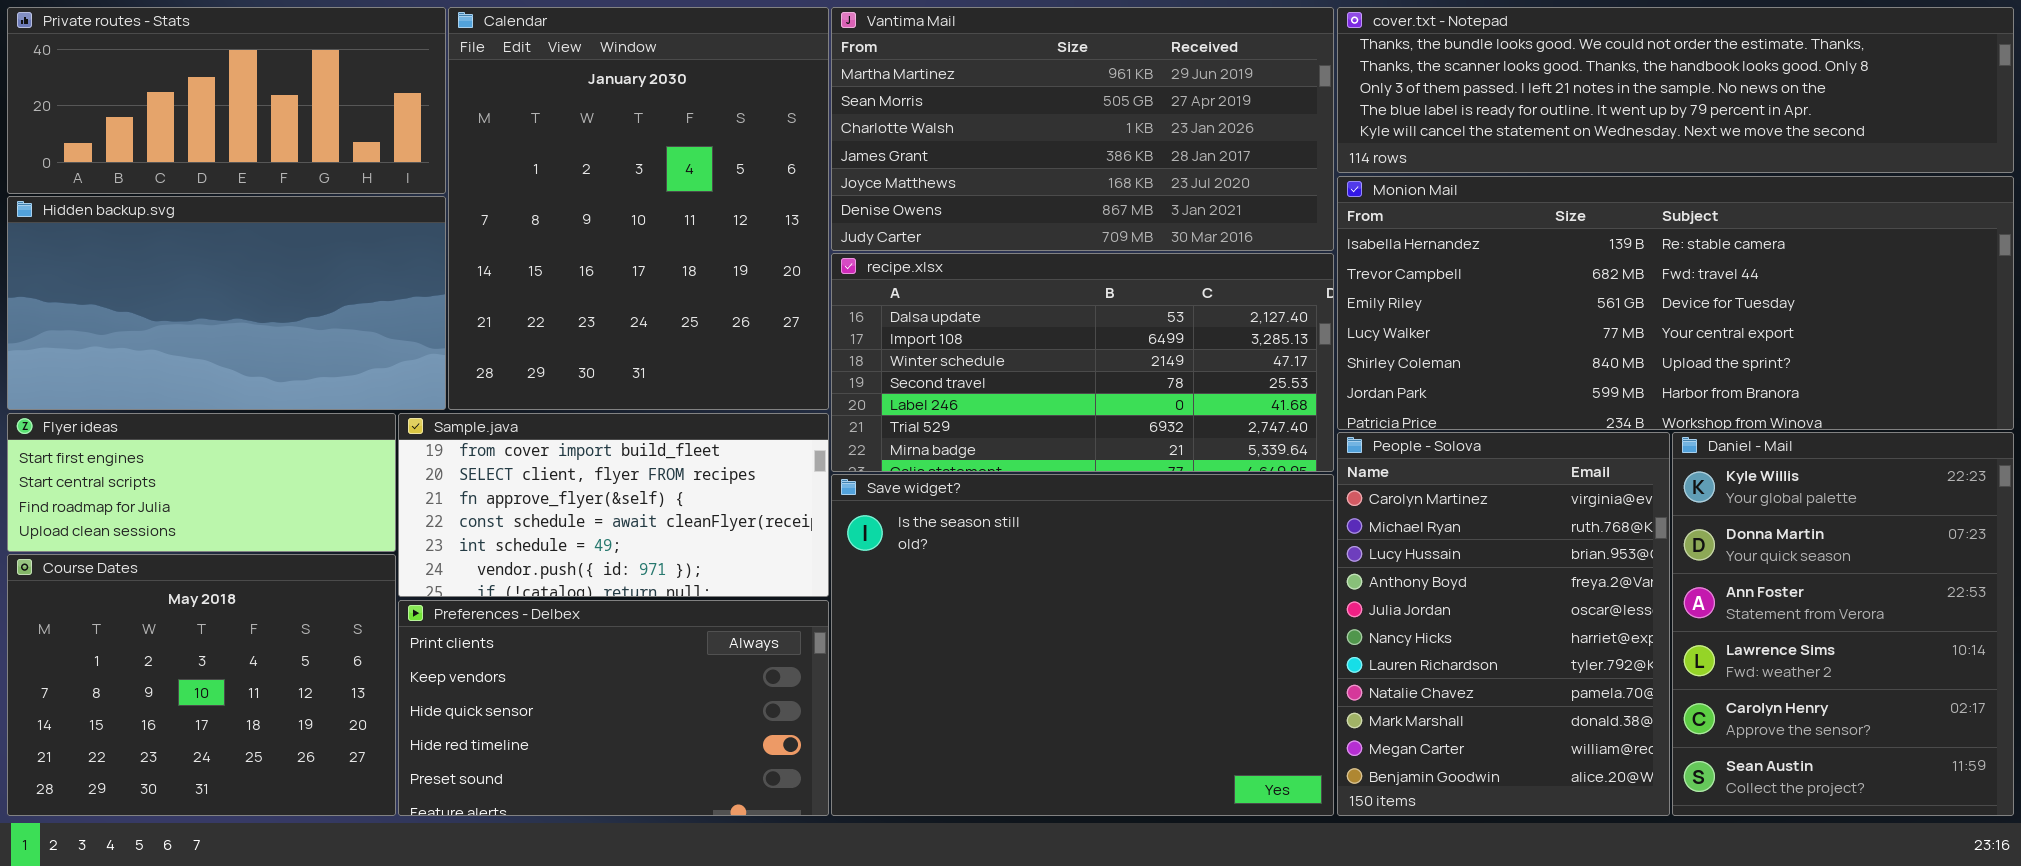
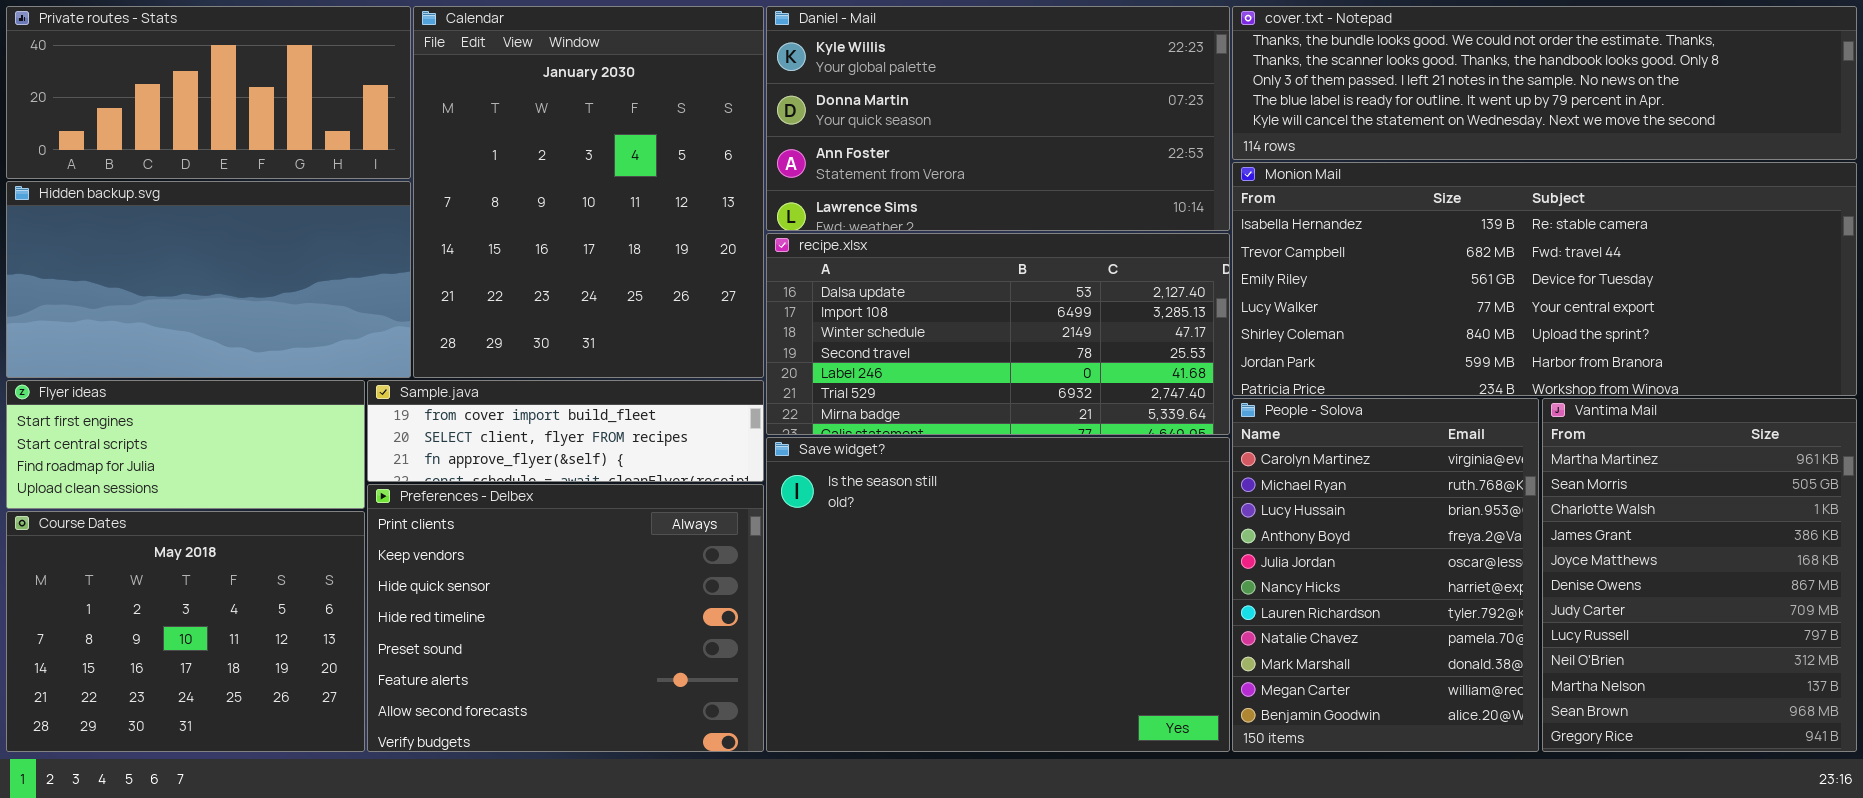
Vantima Mail: [831,7,1334,251] -> [1542,398,1857,752], moved, resized
Sample.java: [398,413,829,597] -> [367,380,764,482], resized
Daniel - Mail: [1672,432,2014,816] -> [766,6,1230,231], moved, resized
Preferences - Delbex: [398,600,829,816] -> [367,484,764,752], resized

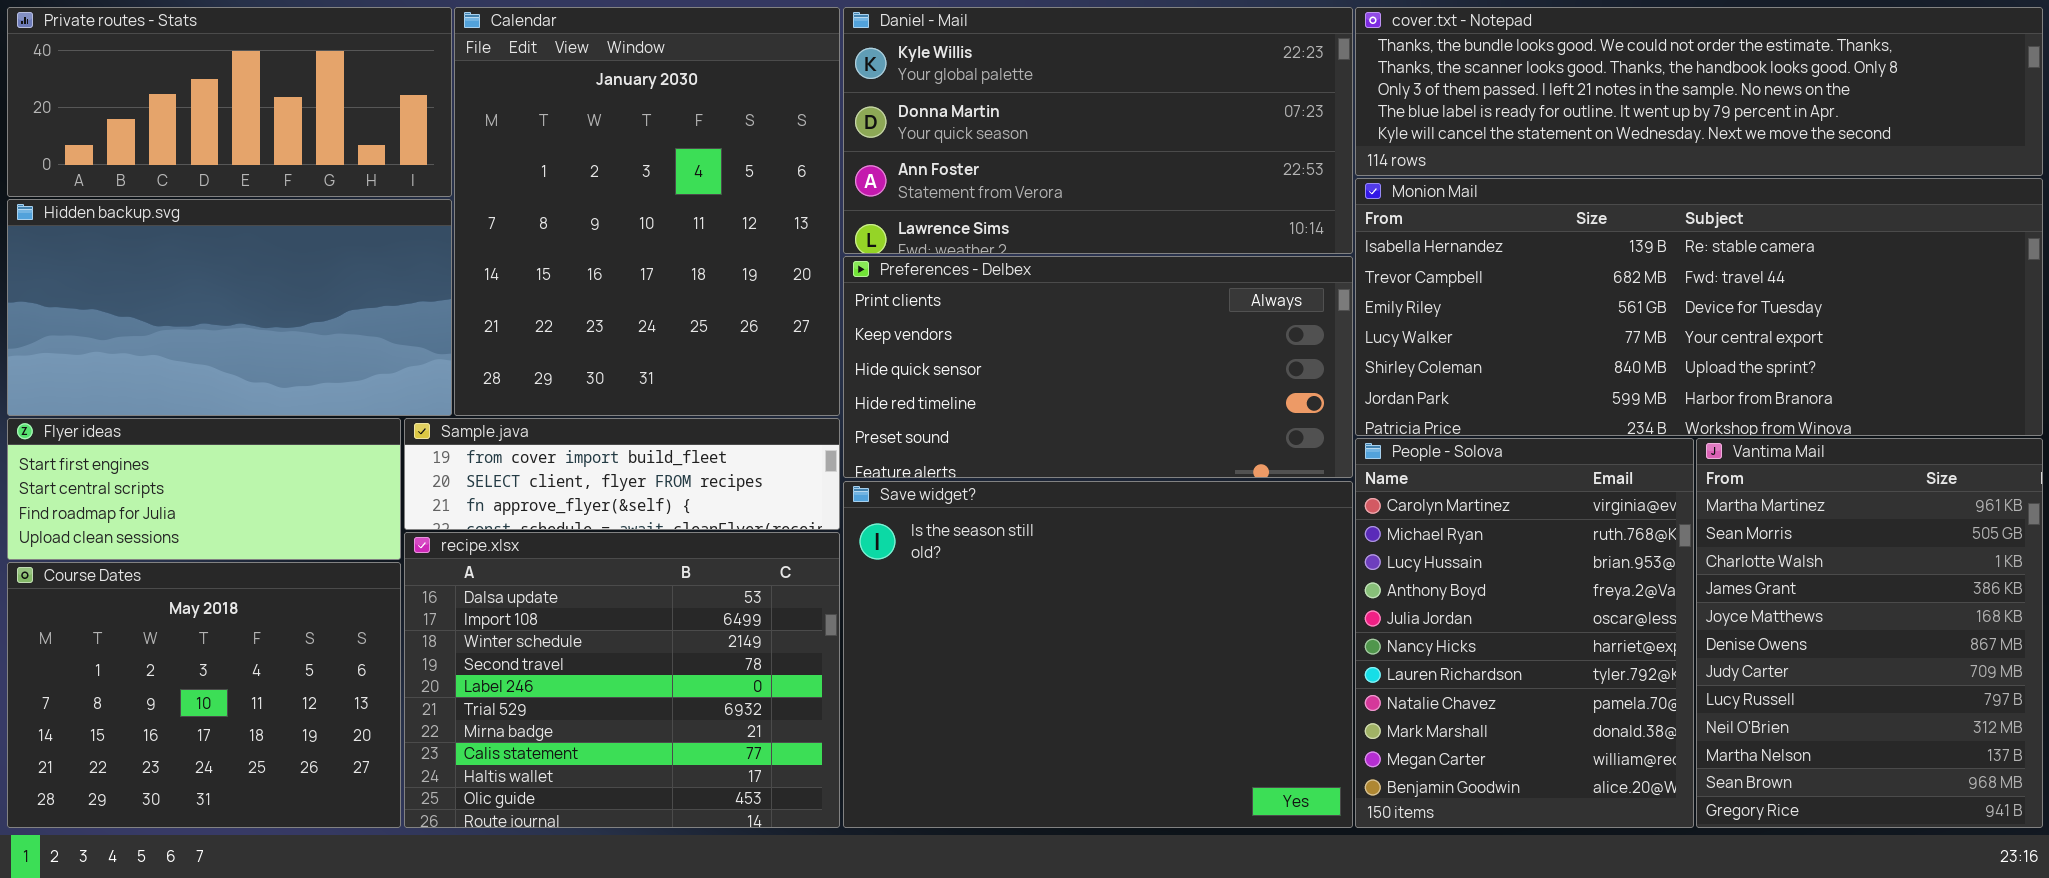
recipe.xlsx: [766,233,1230,435] -> [404,532,840,828], moved, resized
Preferences - Delbex: [367,484,764,752] -> [843,256,1353,478], moved, resized

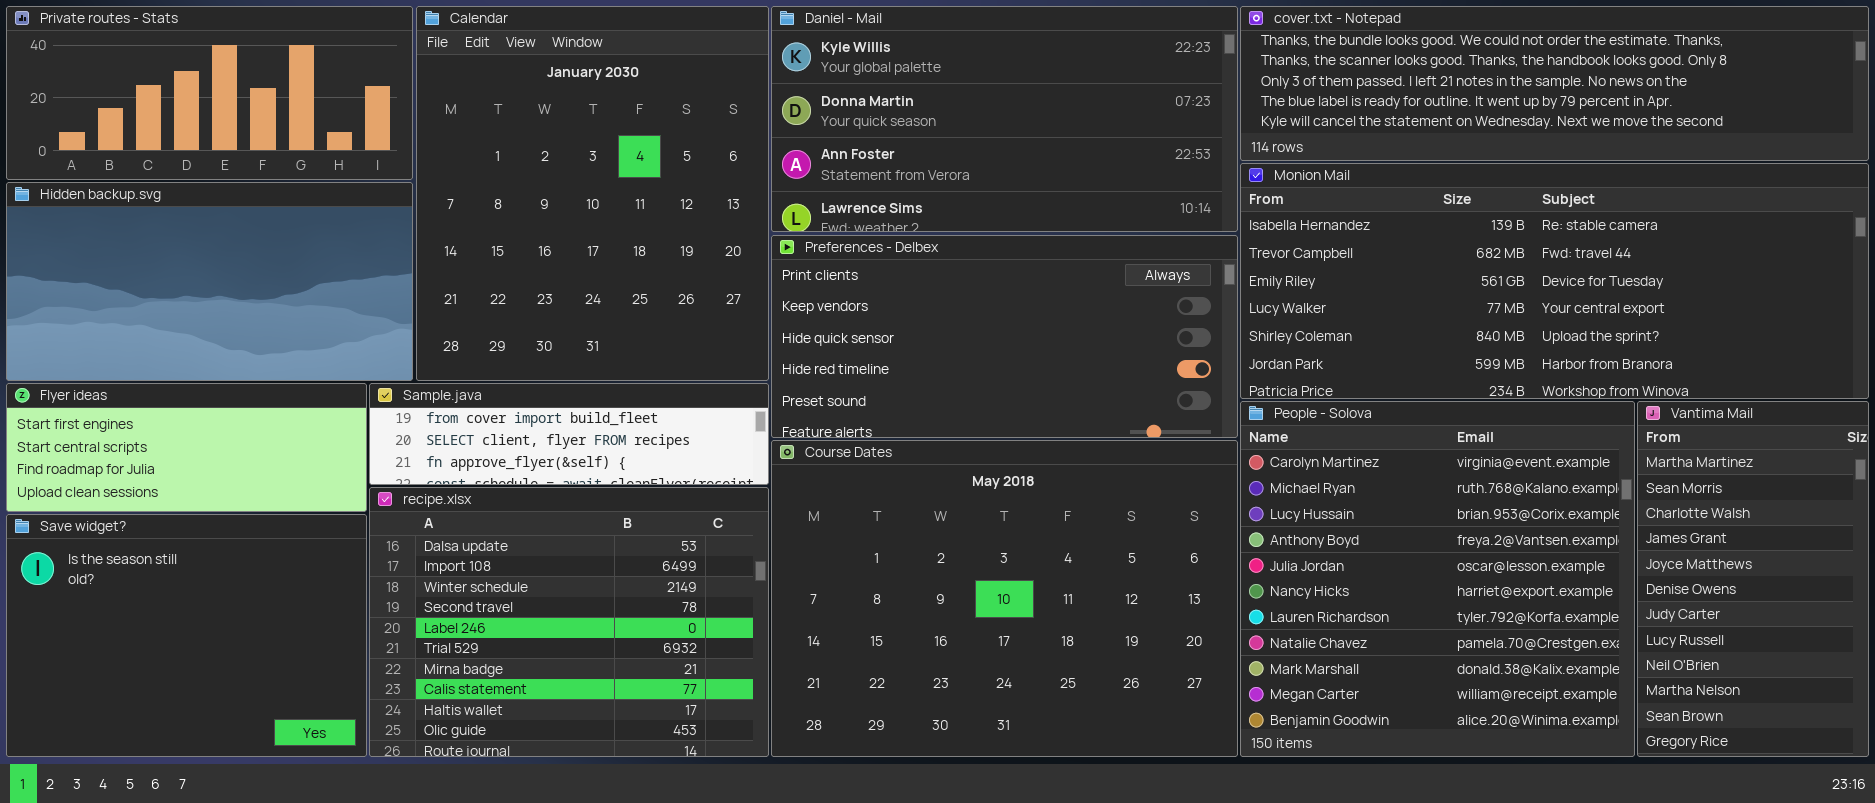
People - Solova: [1355,438,1694,828] -> [1240,401,1635,757], resized
Vantima Mail: [1696,438,2043,828] -> [1637,401,1869,757], resized
Save widget?: [843,481,1353,828] -> [6,514,367,757], moved, resized
Course Dates: [7,562,401,828] -> [771,440,1238,757], moved, resized

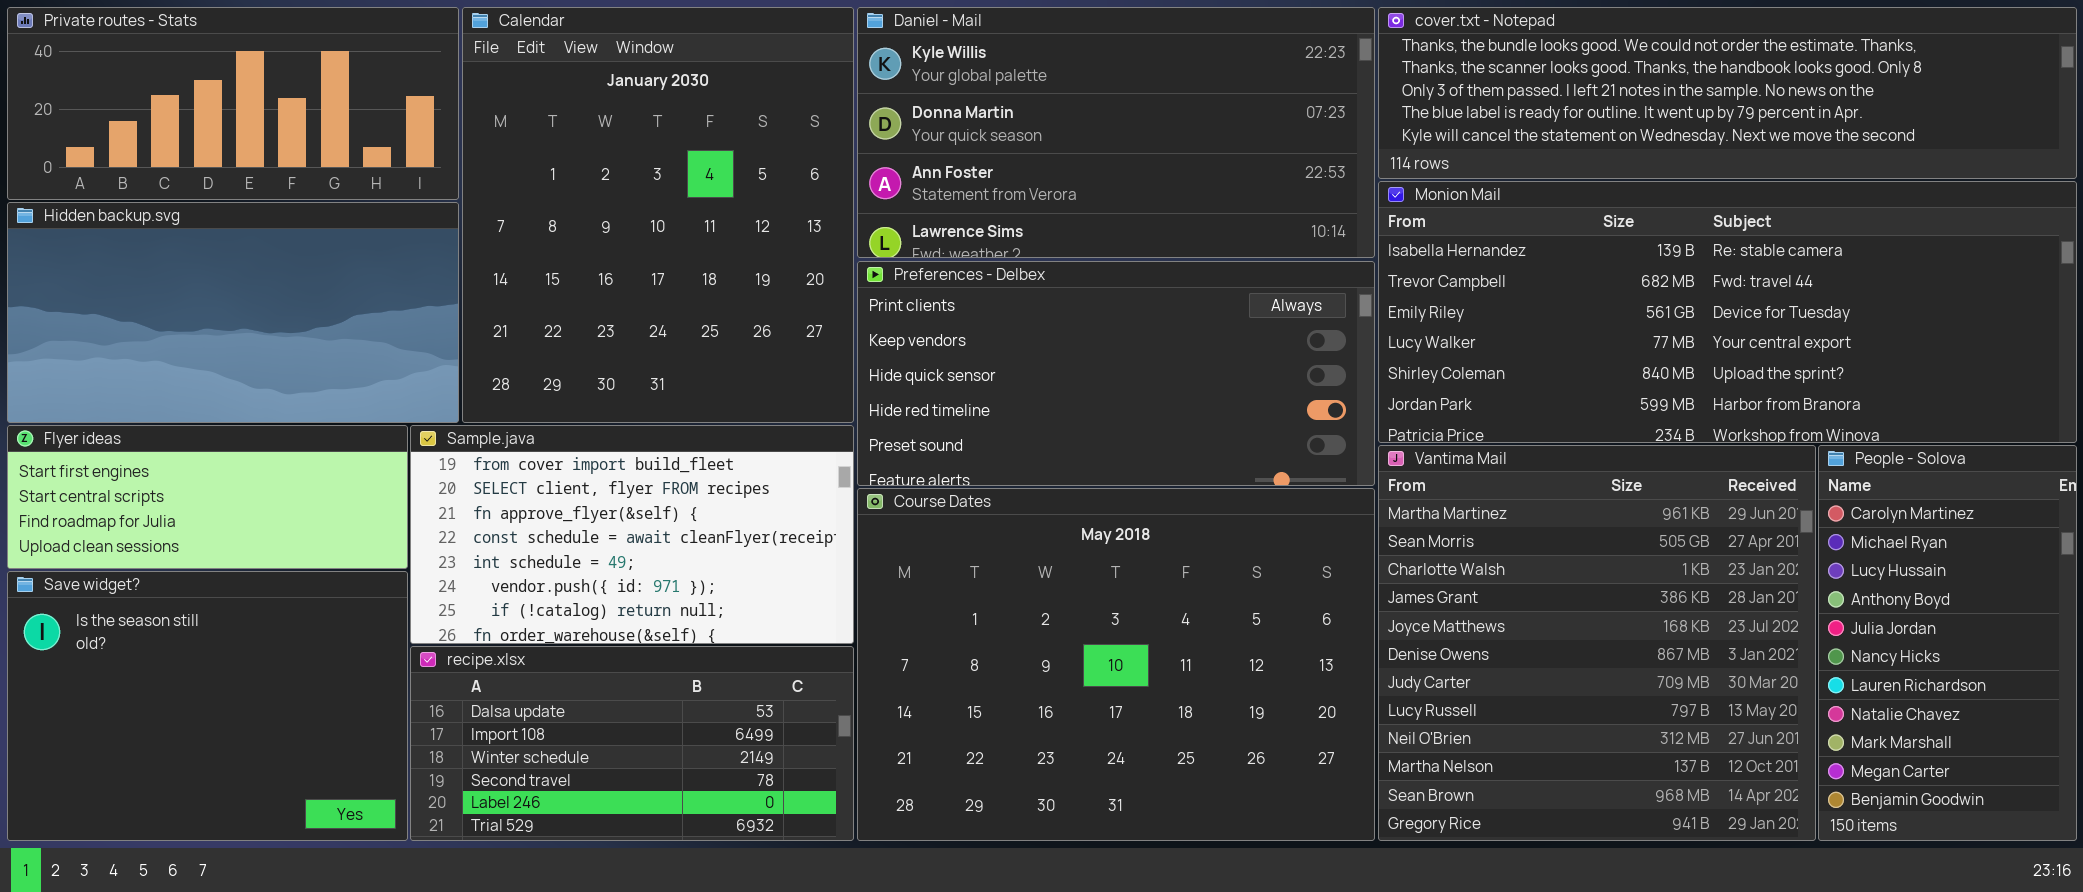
Sample.java: [369,383,769,485] -> [410,425,854,644], resized
People - Solova: [1240,401,1635,757] -> [1818,445,2077,841], moved, resized
Vantima Mail: [1637,401,1869,757] -> [1378,445,1816,841], moved, resized
recipe.xlsx: [369,487,769,757] -> [410,646,854,841], resized

